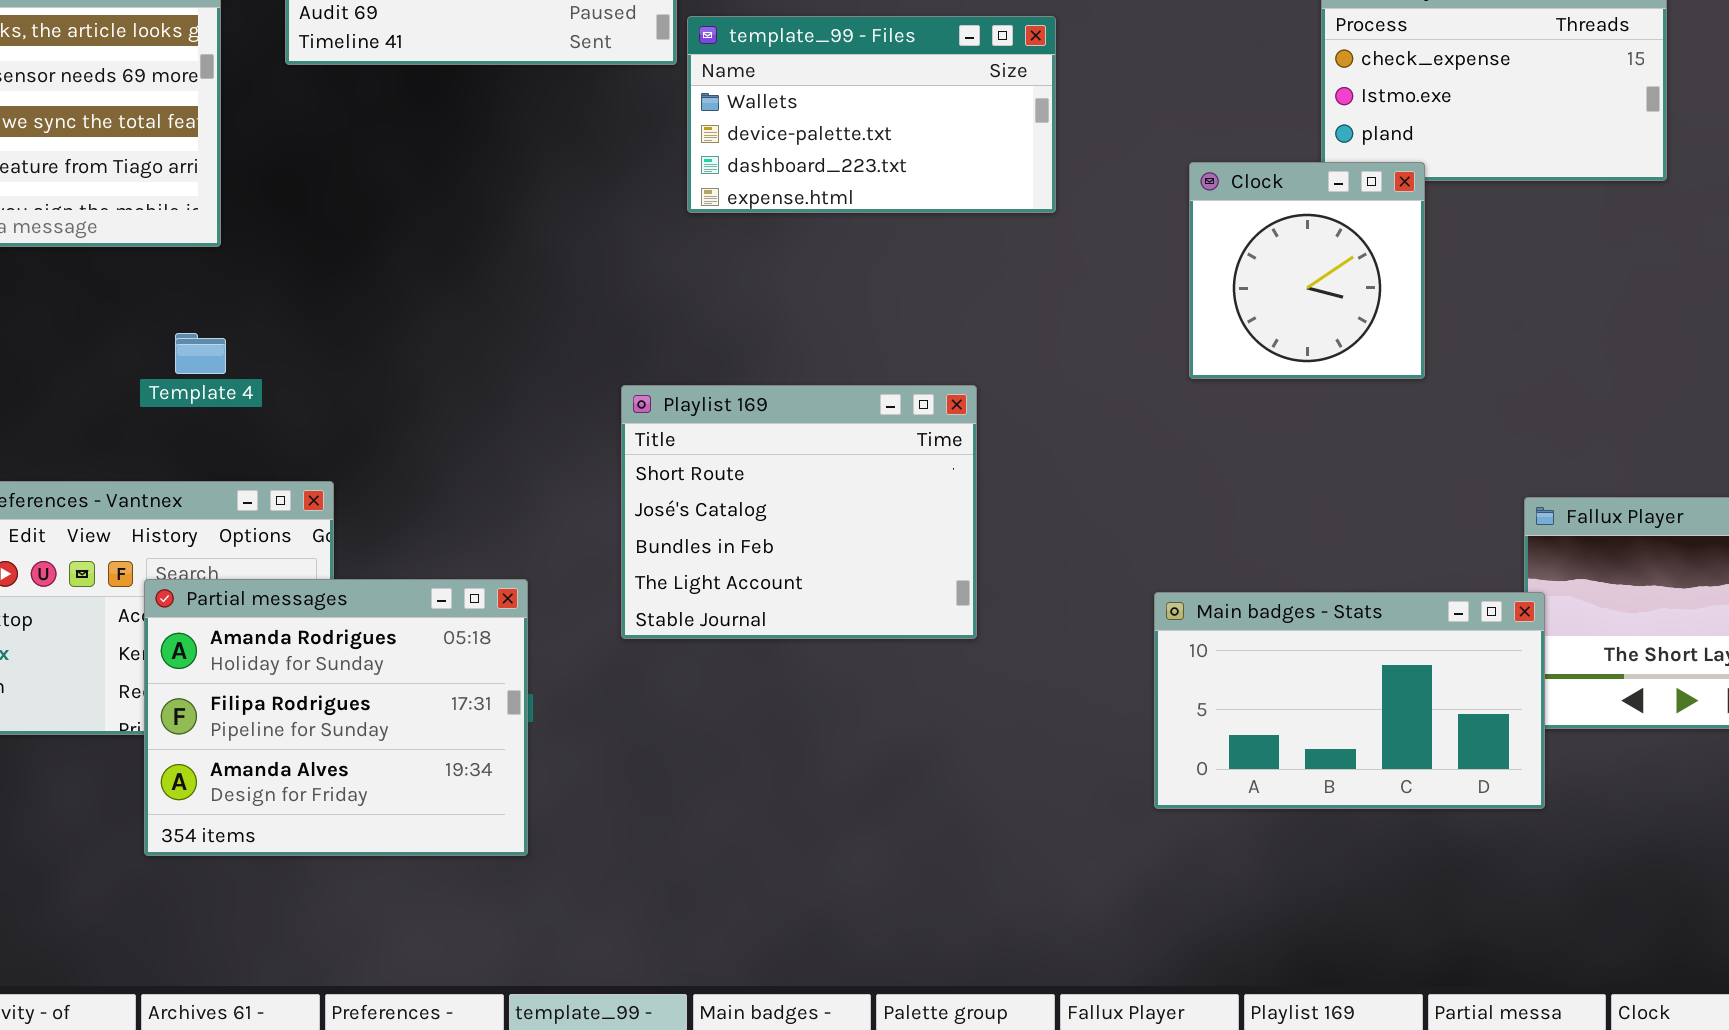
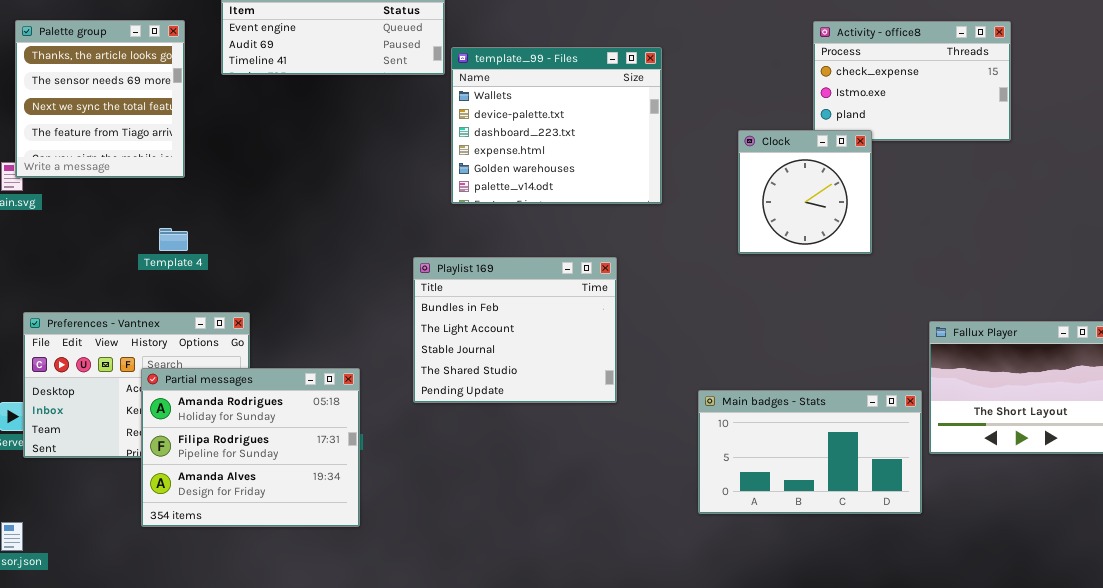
template_99 - Files: [687,16,1056,213] -> [451,47,662,204], resized
Playlist 169: [621,385,977,639] -> [413,257,617,403], scrolled down 2 rows
Main badges - Stats: [1154,592,1545,809] -> [698,390,922,514], moved

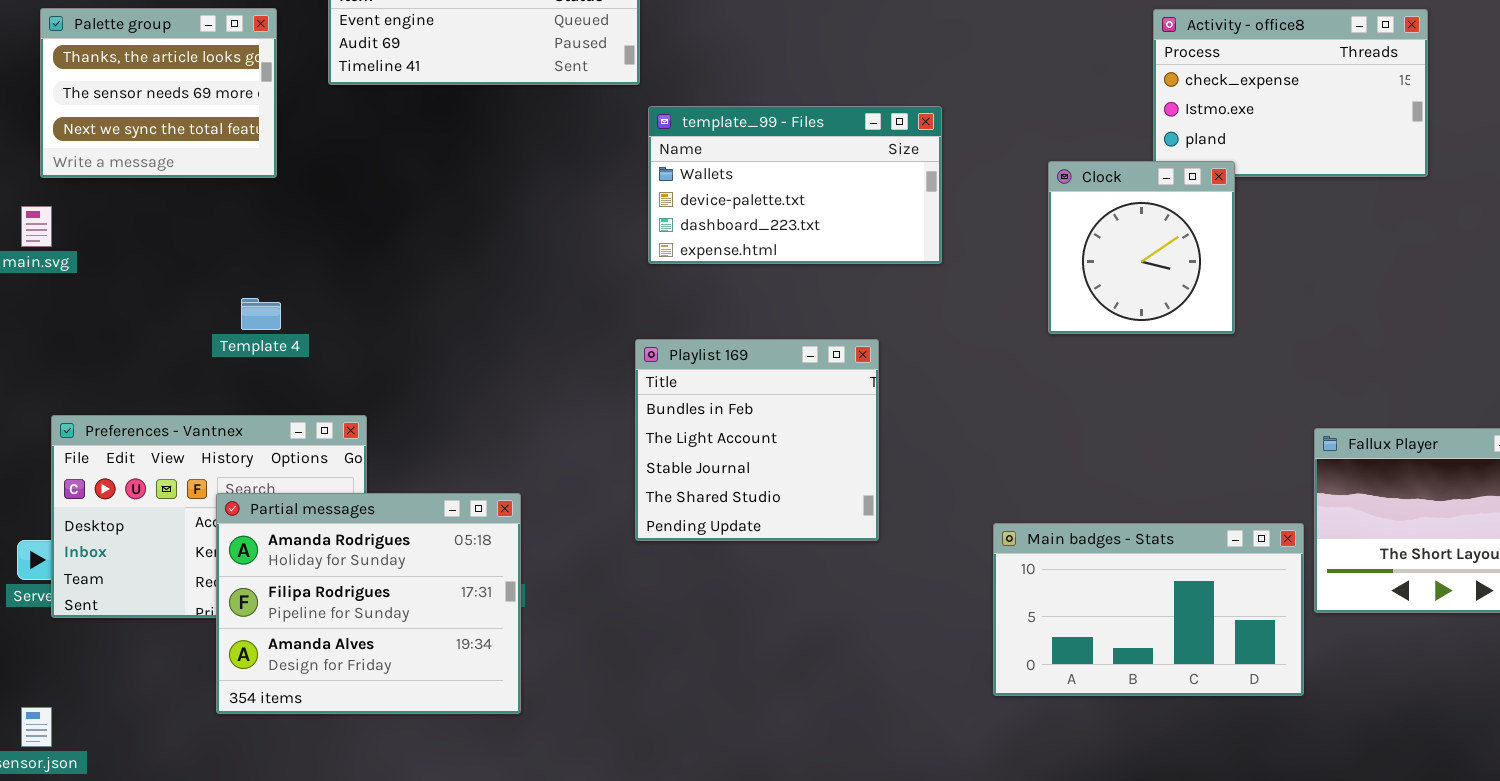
Palette group: [15,20,185,178] -> [40,8,277,178], resized
template_99 - Files: [451,47,662,204] -> [648,106,942,264], resized
Playlist 169: [413,257,617,403] -> [635,339,879,541], resized

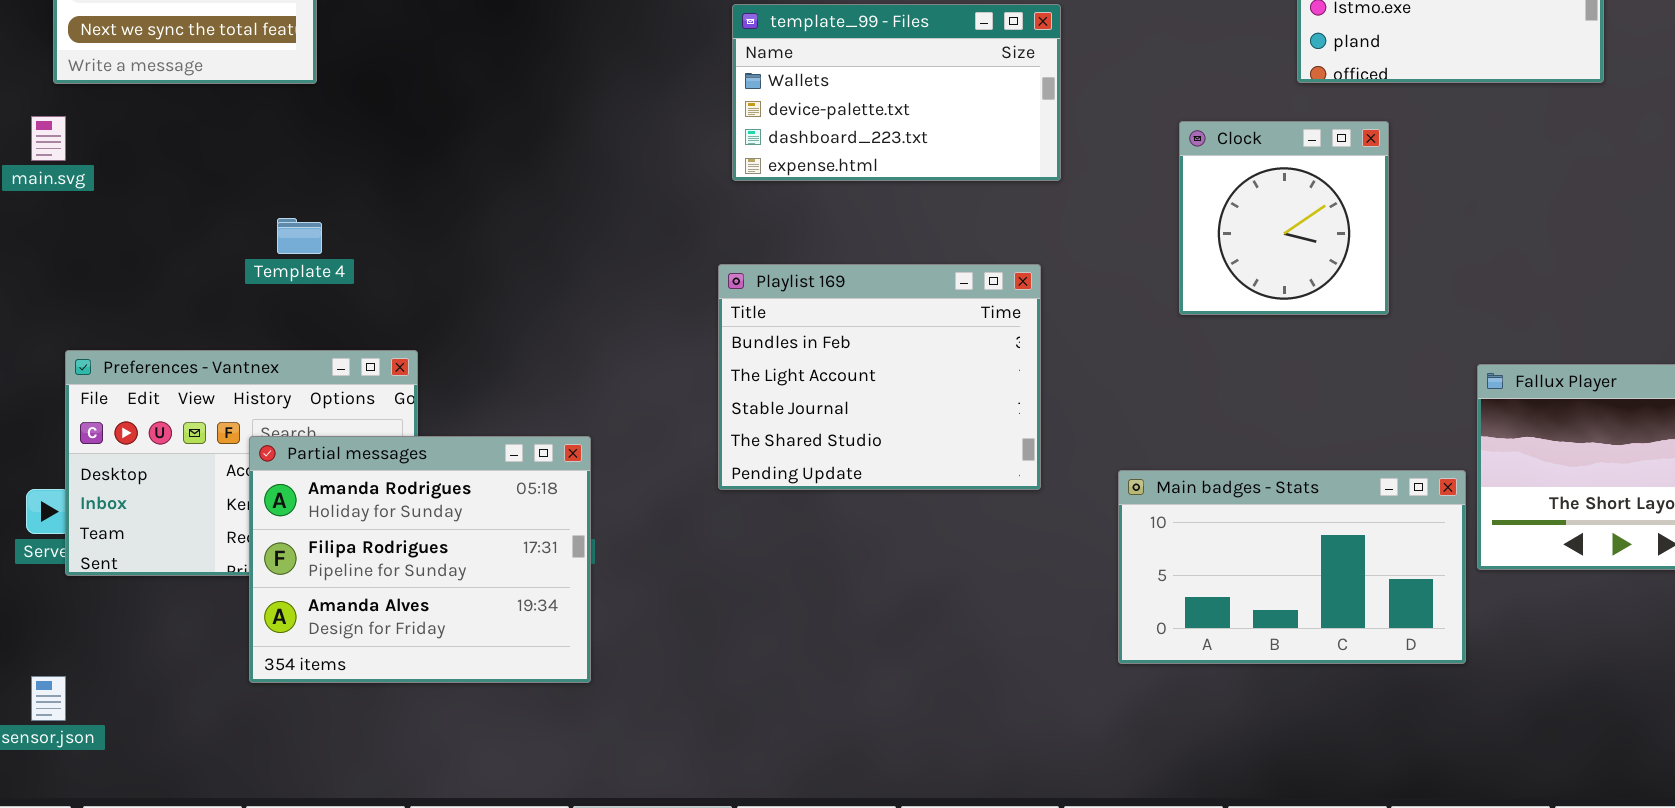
Clock: [1048,161,1235,334] -> [1179,121,1389,315], moved
Playlist 169: [635,339,879,541] -> [718,264,1041,490], resized

